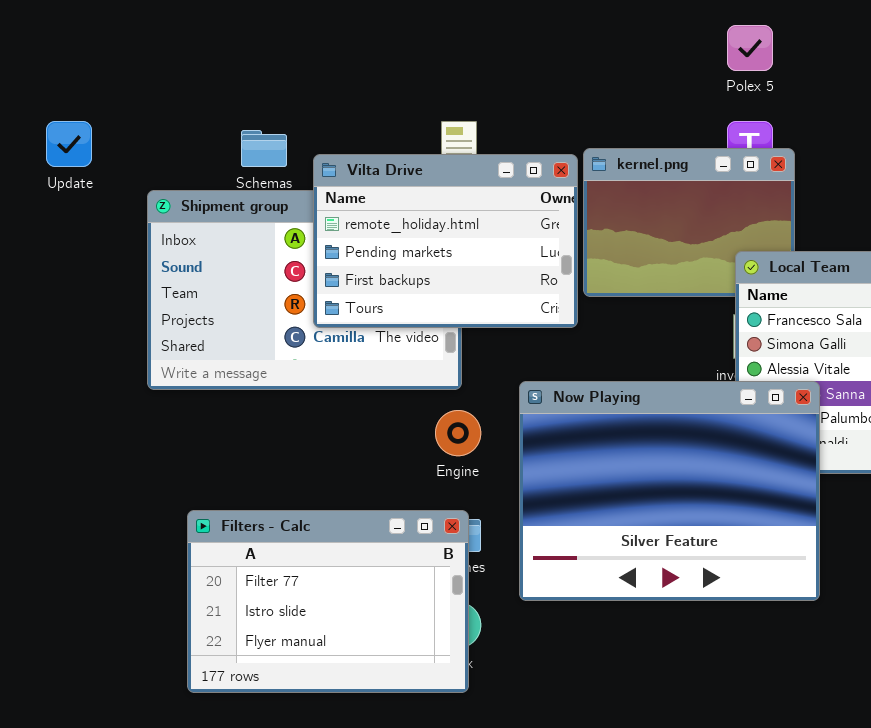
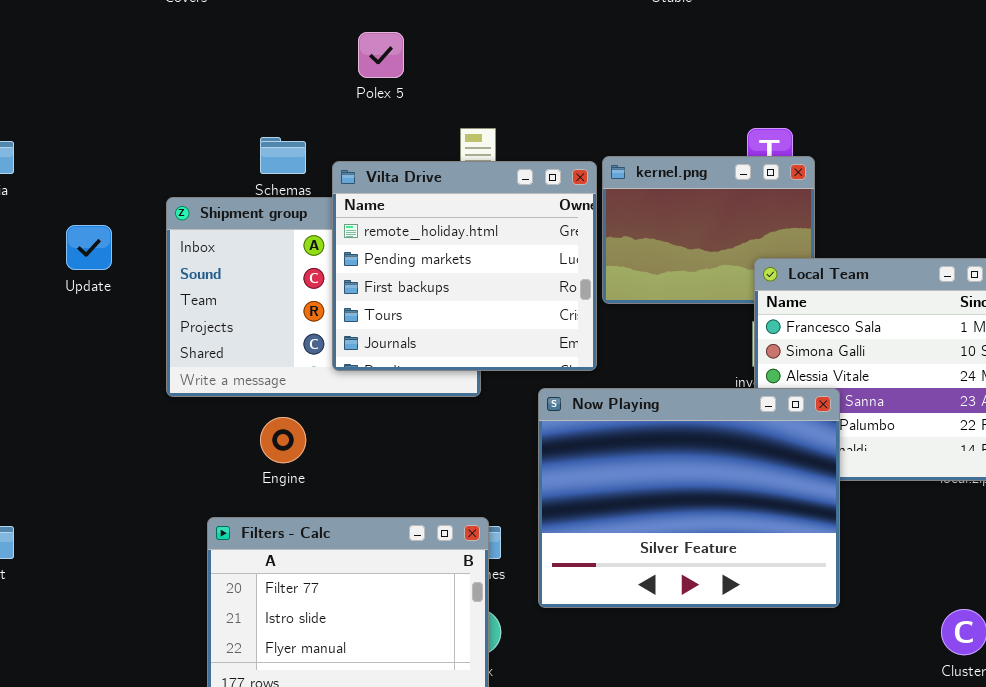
Polex 5: [727,25,773,71] -> [358,32,404,78], moved
Update: [46,121,92,167] -> [66,225,112,270], moved
Vilta Drive: [313,154,578,328] -> [332,161,597,371], resized
Engine: [435,410,481,456] -> [260,417,306,463], moved

